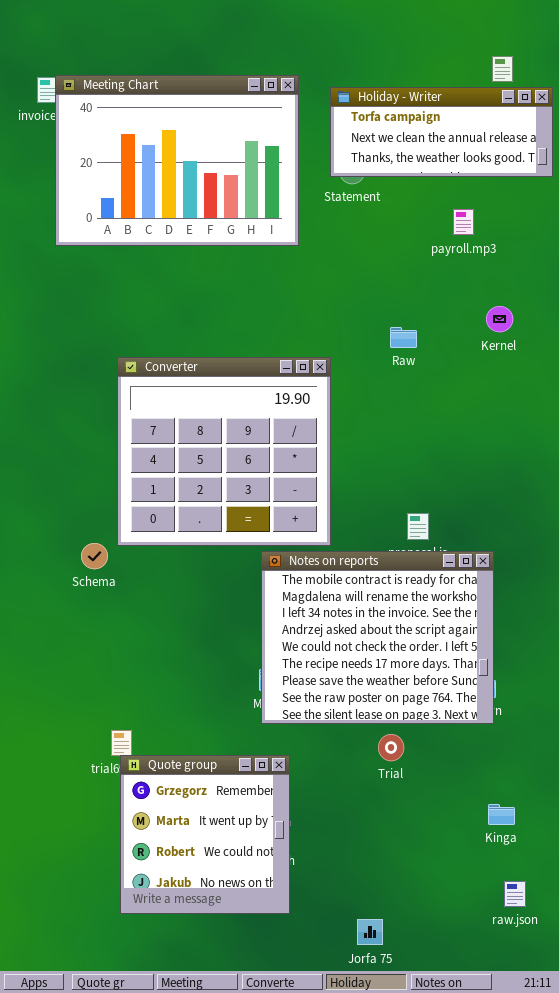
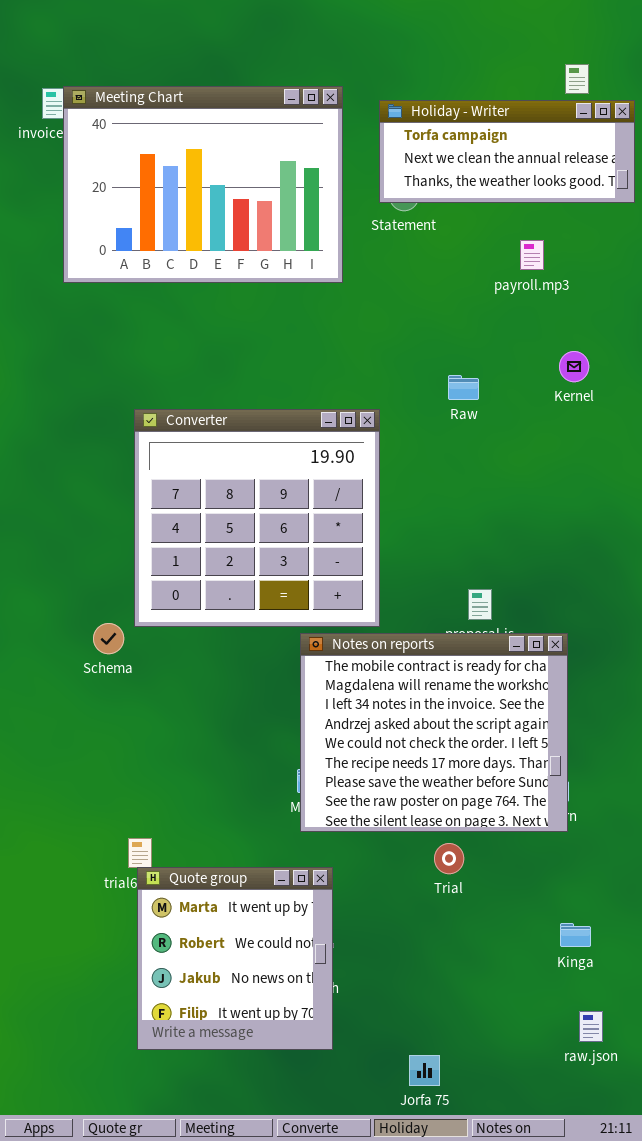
Quote group: [120,755,290,914] -> [137,867,333,1050], scrolled down 1 row

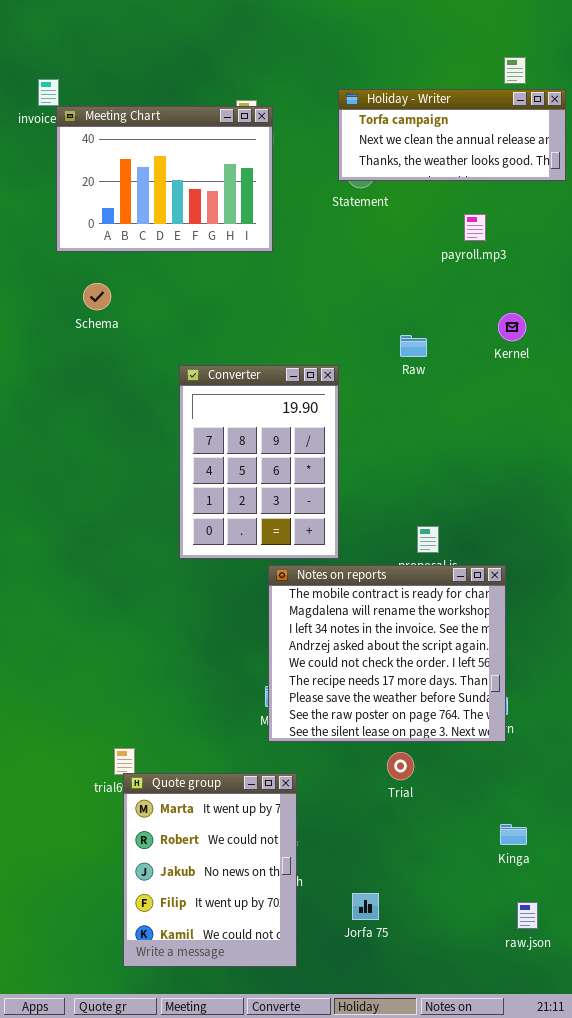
Meeting Chart: [63,86,343,283] -> [56,106,273,252], resized
Converter: [134,409,380,627] -> [179,365,339,559], resized
Schema: [93,623,124,654] -> [83,283,111,310], moved
Quote group: [137,867,333,1050] -> [123,773,297,967], resized
Jorfa 75: [409,1055,440,1086] -> [352,893,379,920], moved

